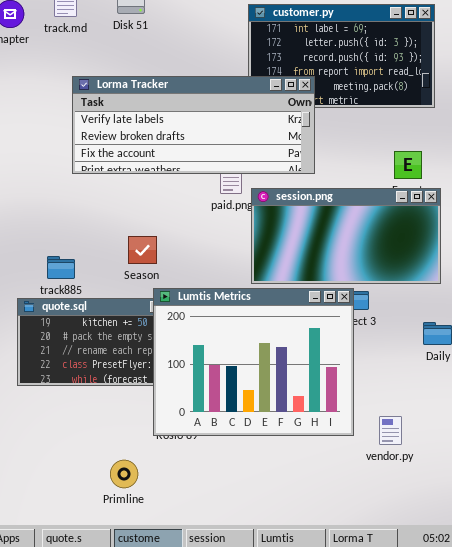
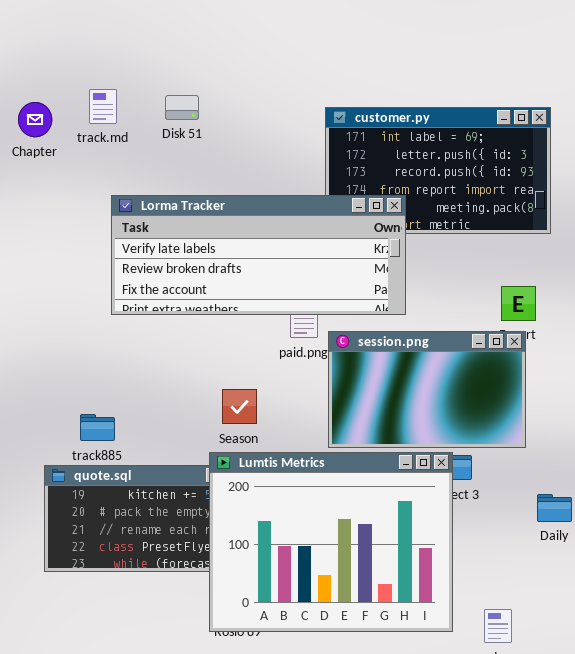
session.png: [251,188,441,284] -> [328,331,526,448], resized
Season: [128,236,157,264] -> [222,389,257,424], moved

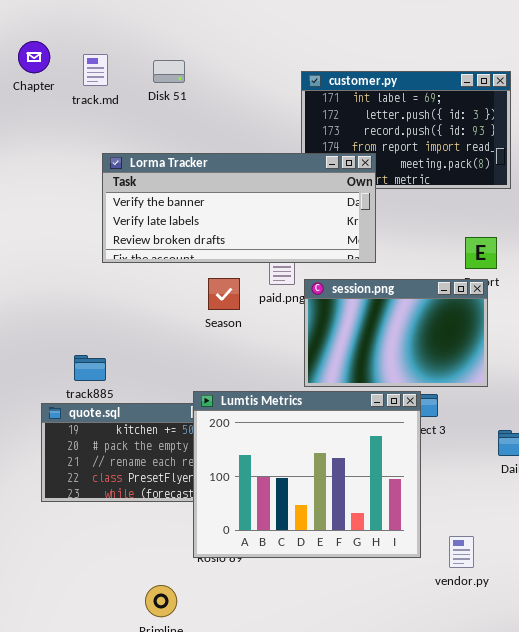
Chapter: [18,102,52,137] -> [18,41,50,73], moved
Lorma Tracker: [111,195,406,315] -> [102,153,376,263], scrolled up 1 row
Season: [222,389,257,424] -> [208,278,240,310], moved

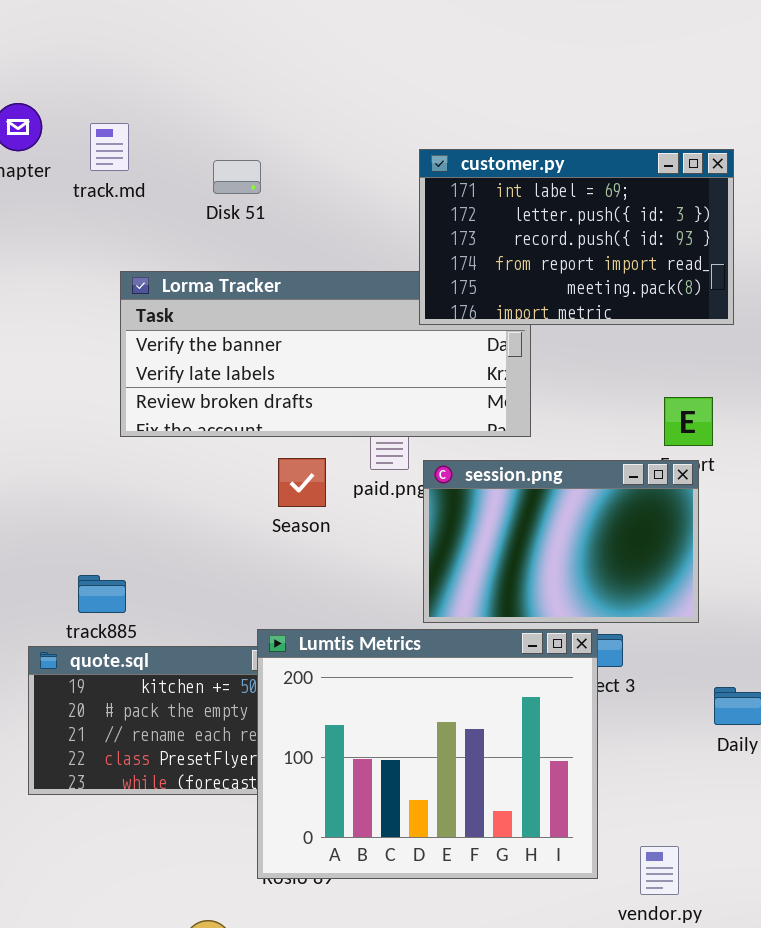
Disk 51: [153,60,185,83] -> [213,160,261,194], moved
customer.py: [301,71,511,189] -> [419,149,734,325], raised

